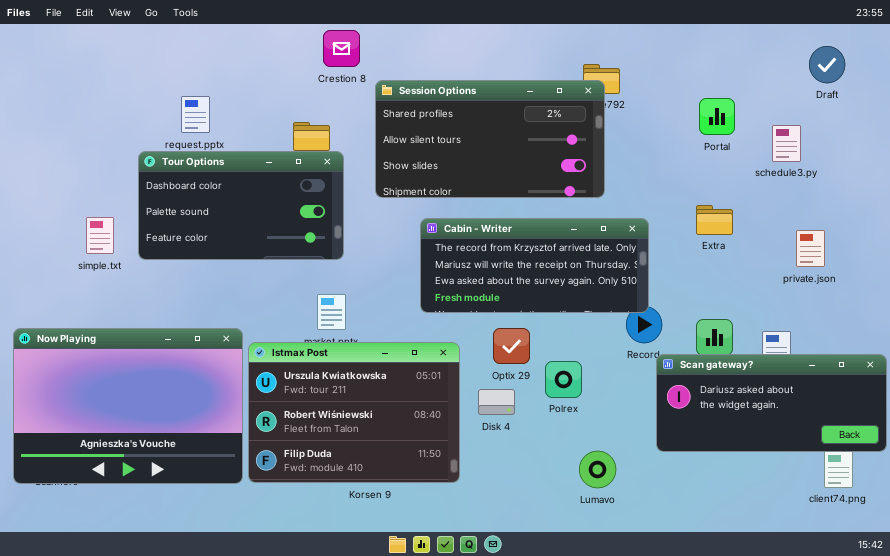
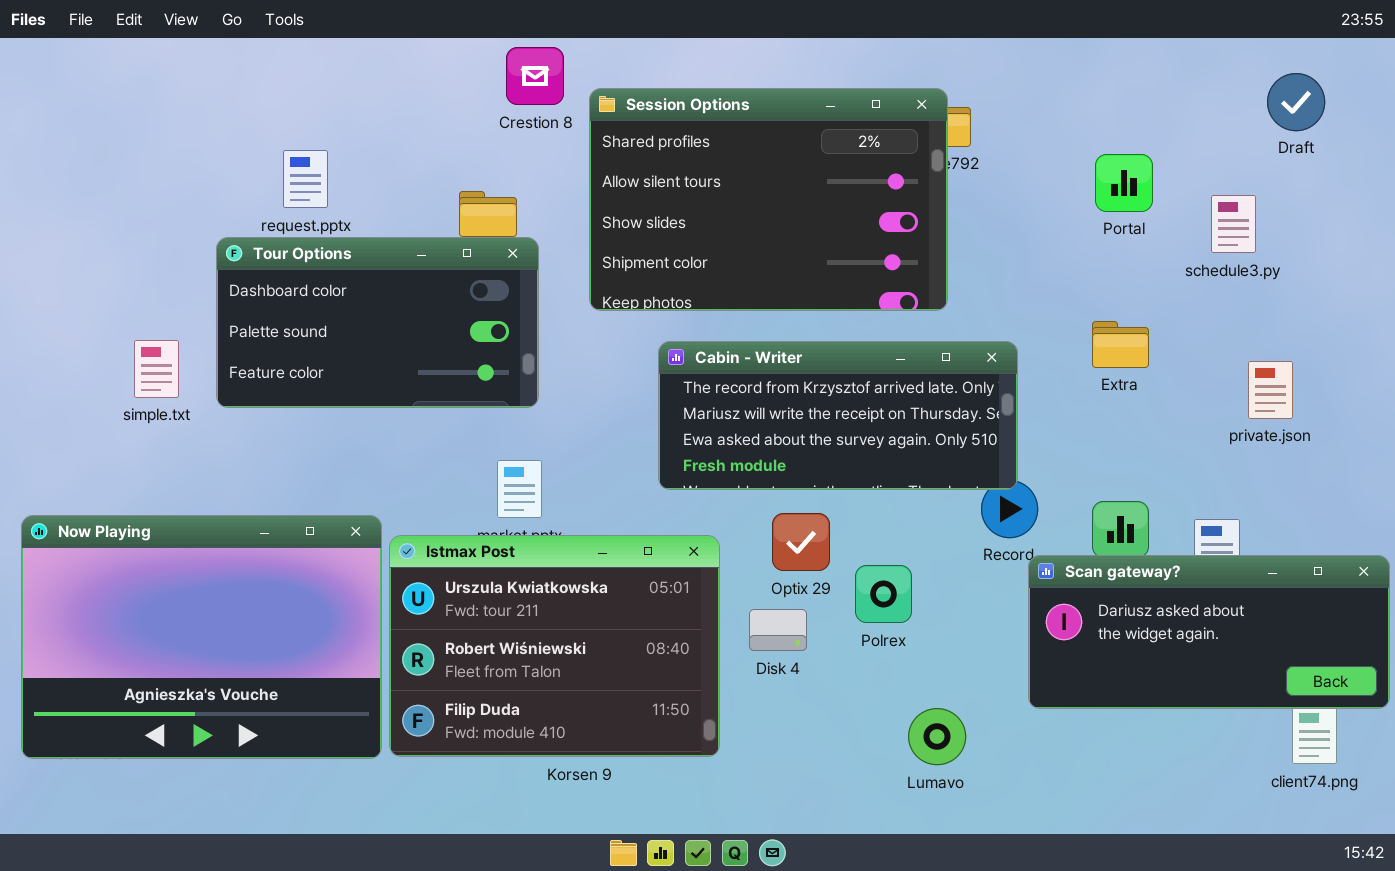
Session Options: [375,80,605,198] -> [589,88,948,311], resized

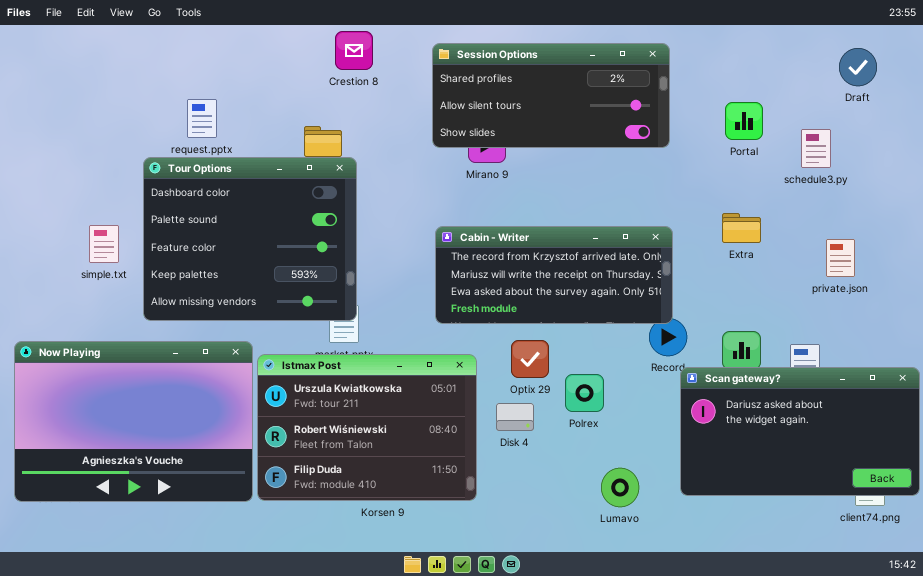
Session Options: [589,88,948,311] -> [432,43,670,148], moved, resized
Tour Options: [216,237,539,408] -> [143,157,357,321], resized
Scan gateway?: [1028,555,1390,709] -> [680,367,920,496], resized

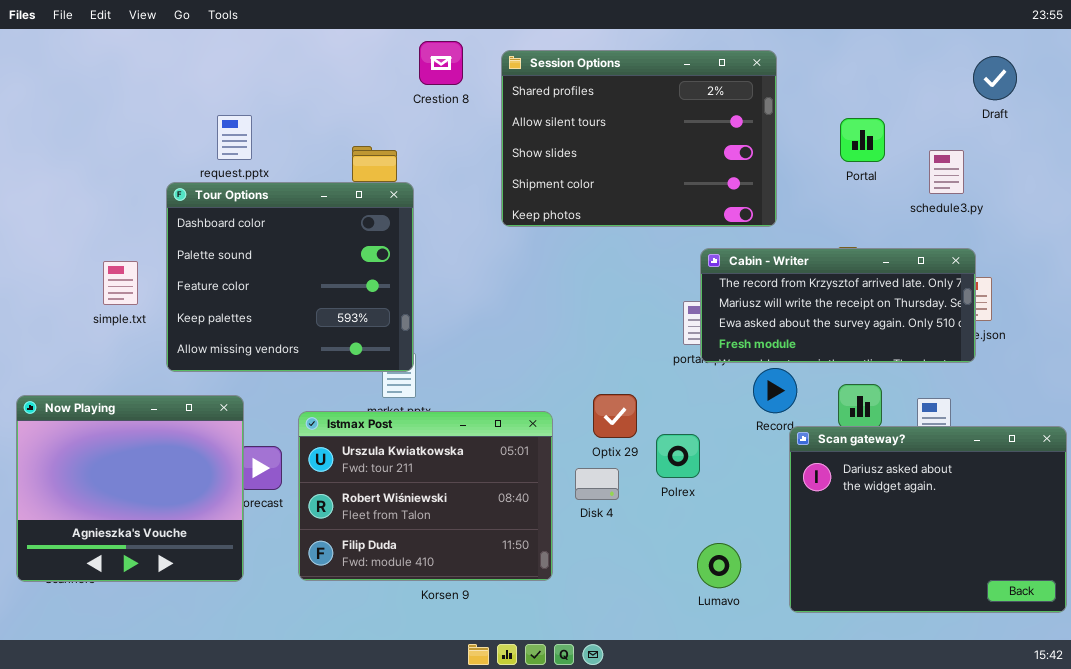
Crestion 8: [335,31,373,70] -> [419,41,463,85], moved
Session Options: [432,43,670,148] -> [501,50,777,227], resized
Cabin - Writer: [435,226,673,324] -> [700,248,976,363], moved
Now Playing: [14,341,253,502] -> [16,395,244,582], resized
Scan gateway?: [680,367,920,496] -> [789,426,1067,613], resized

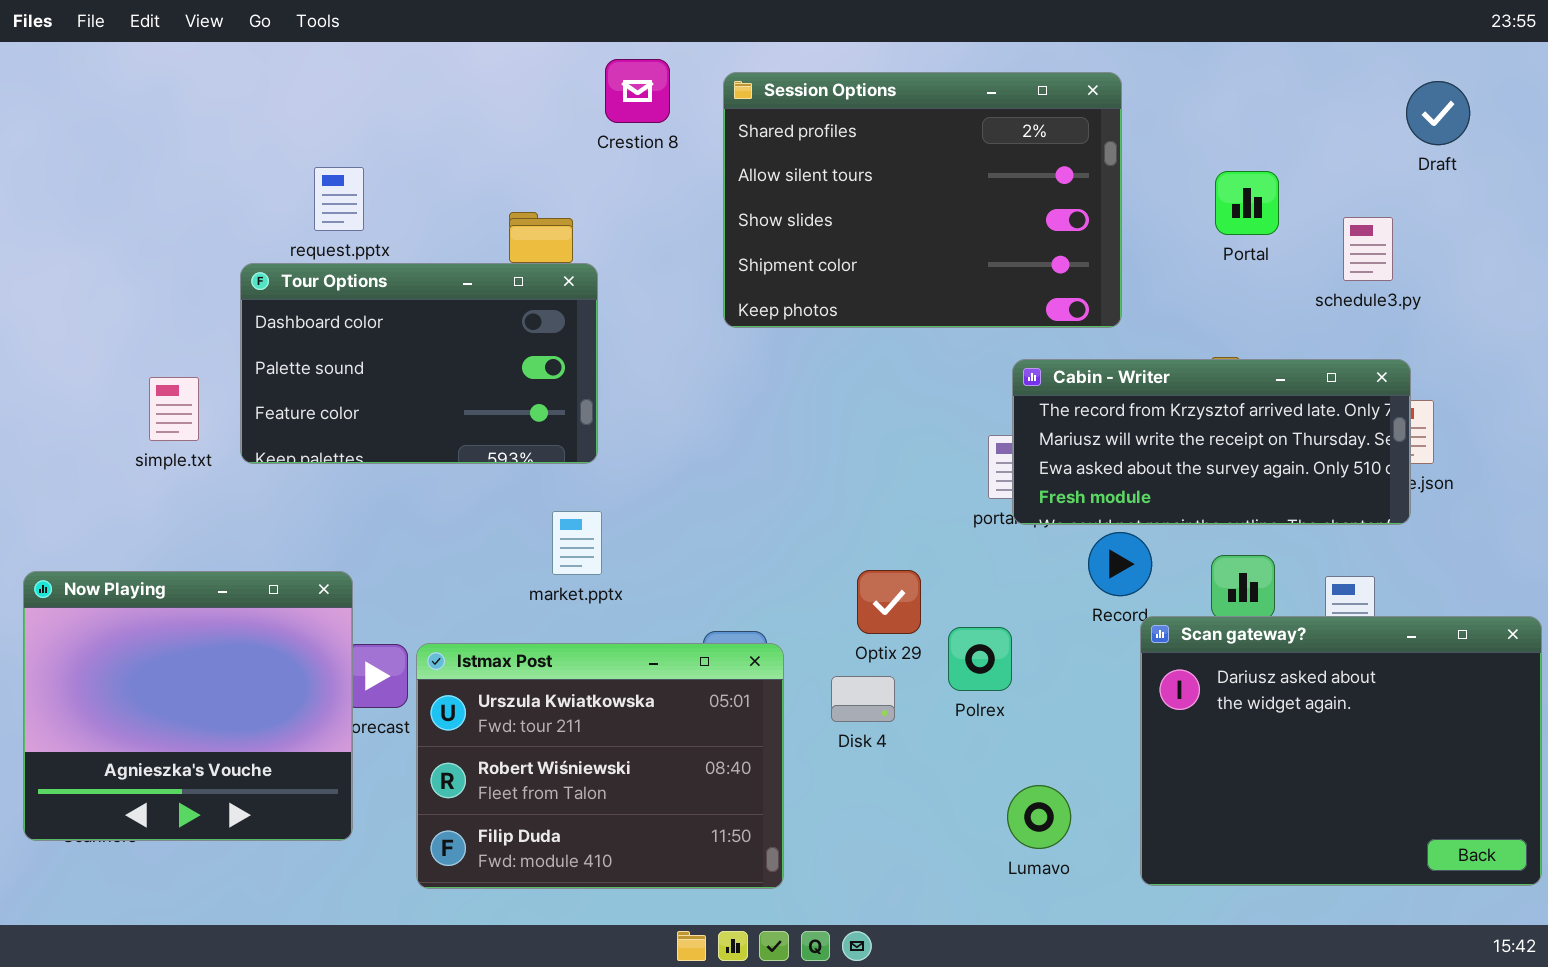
Tour Options: [166,182,414,372] -> [240,263,598,464], resized
Istmax Post: [298,411,553,581] -> [416,643,784,889], moved

